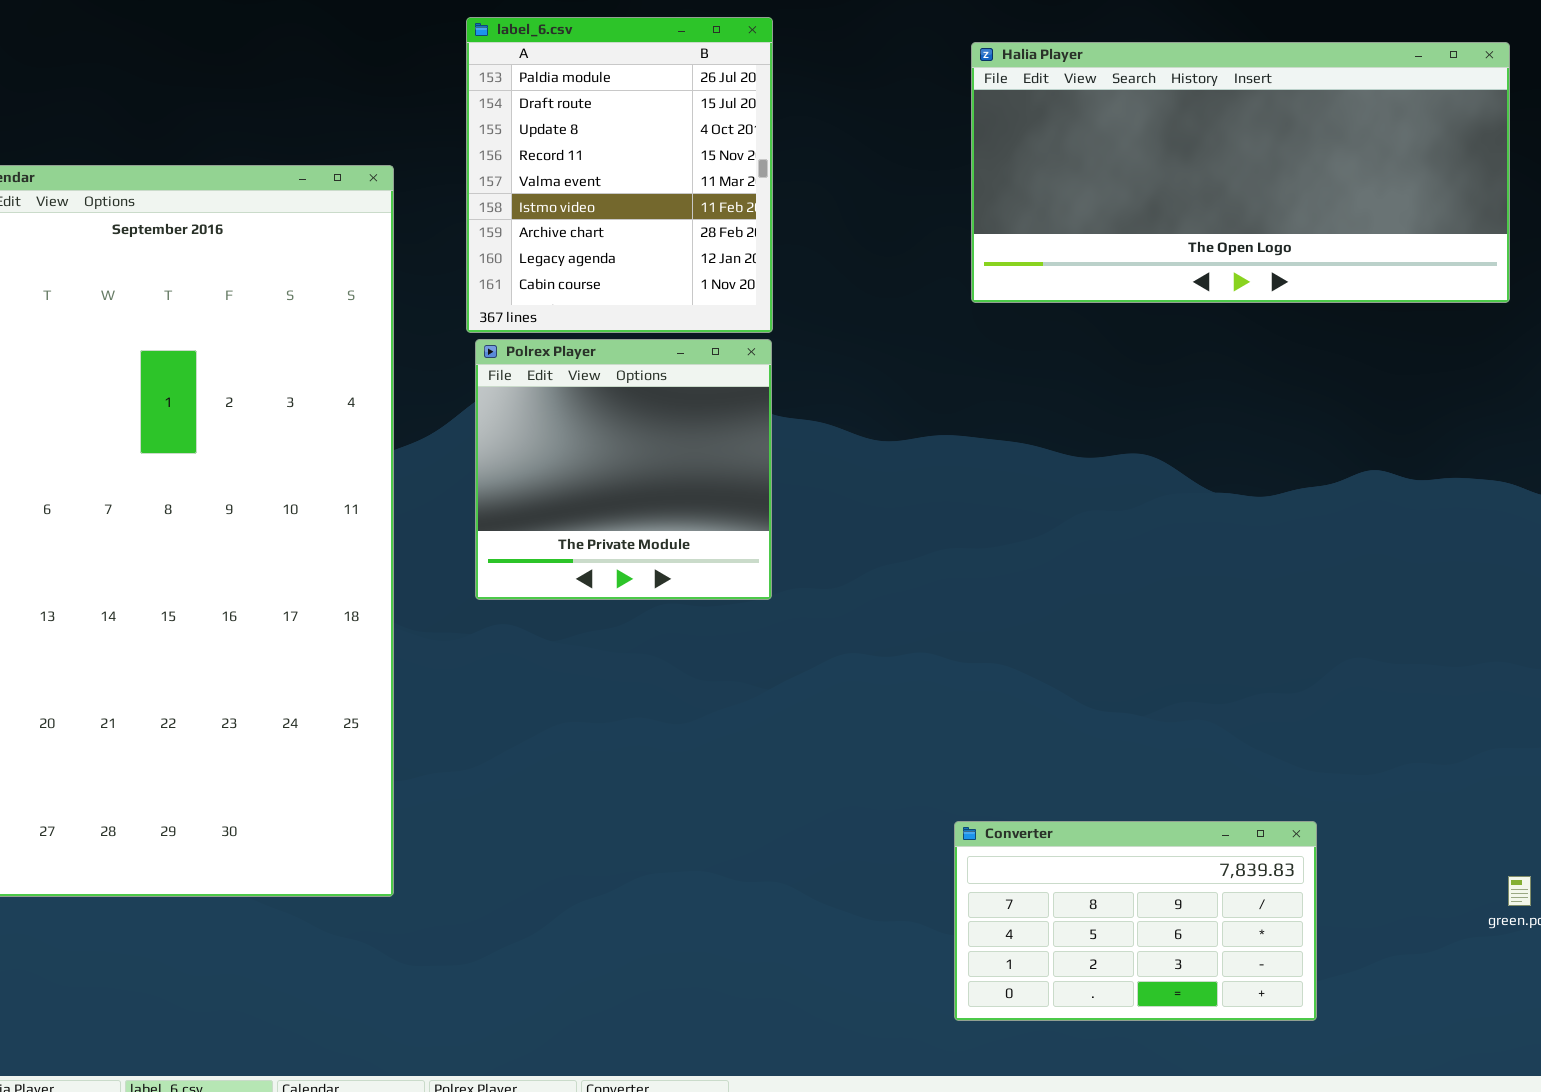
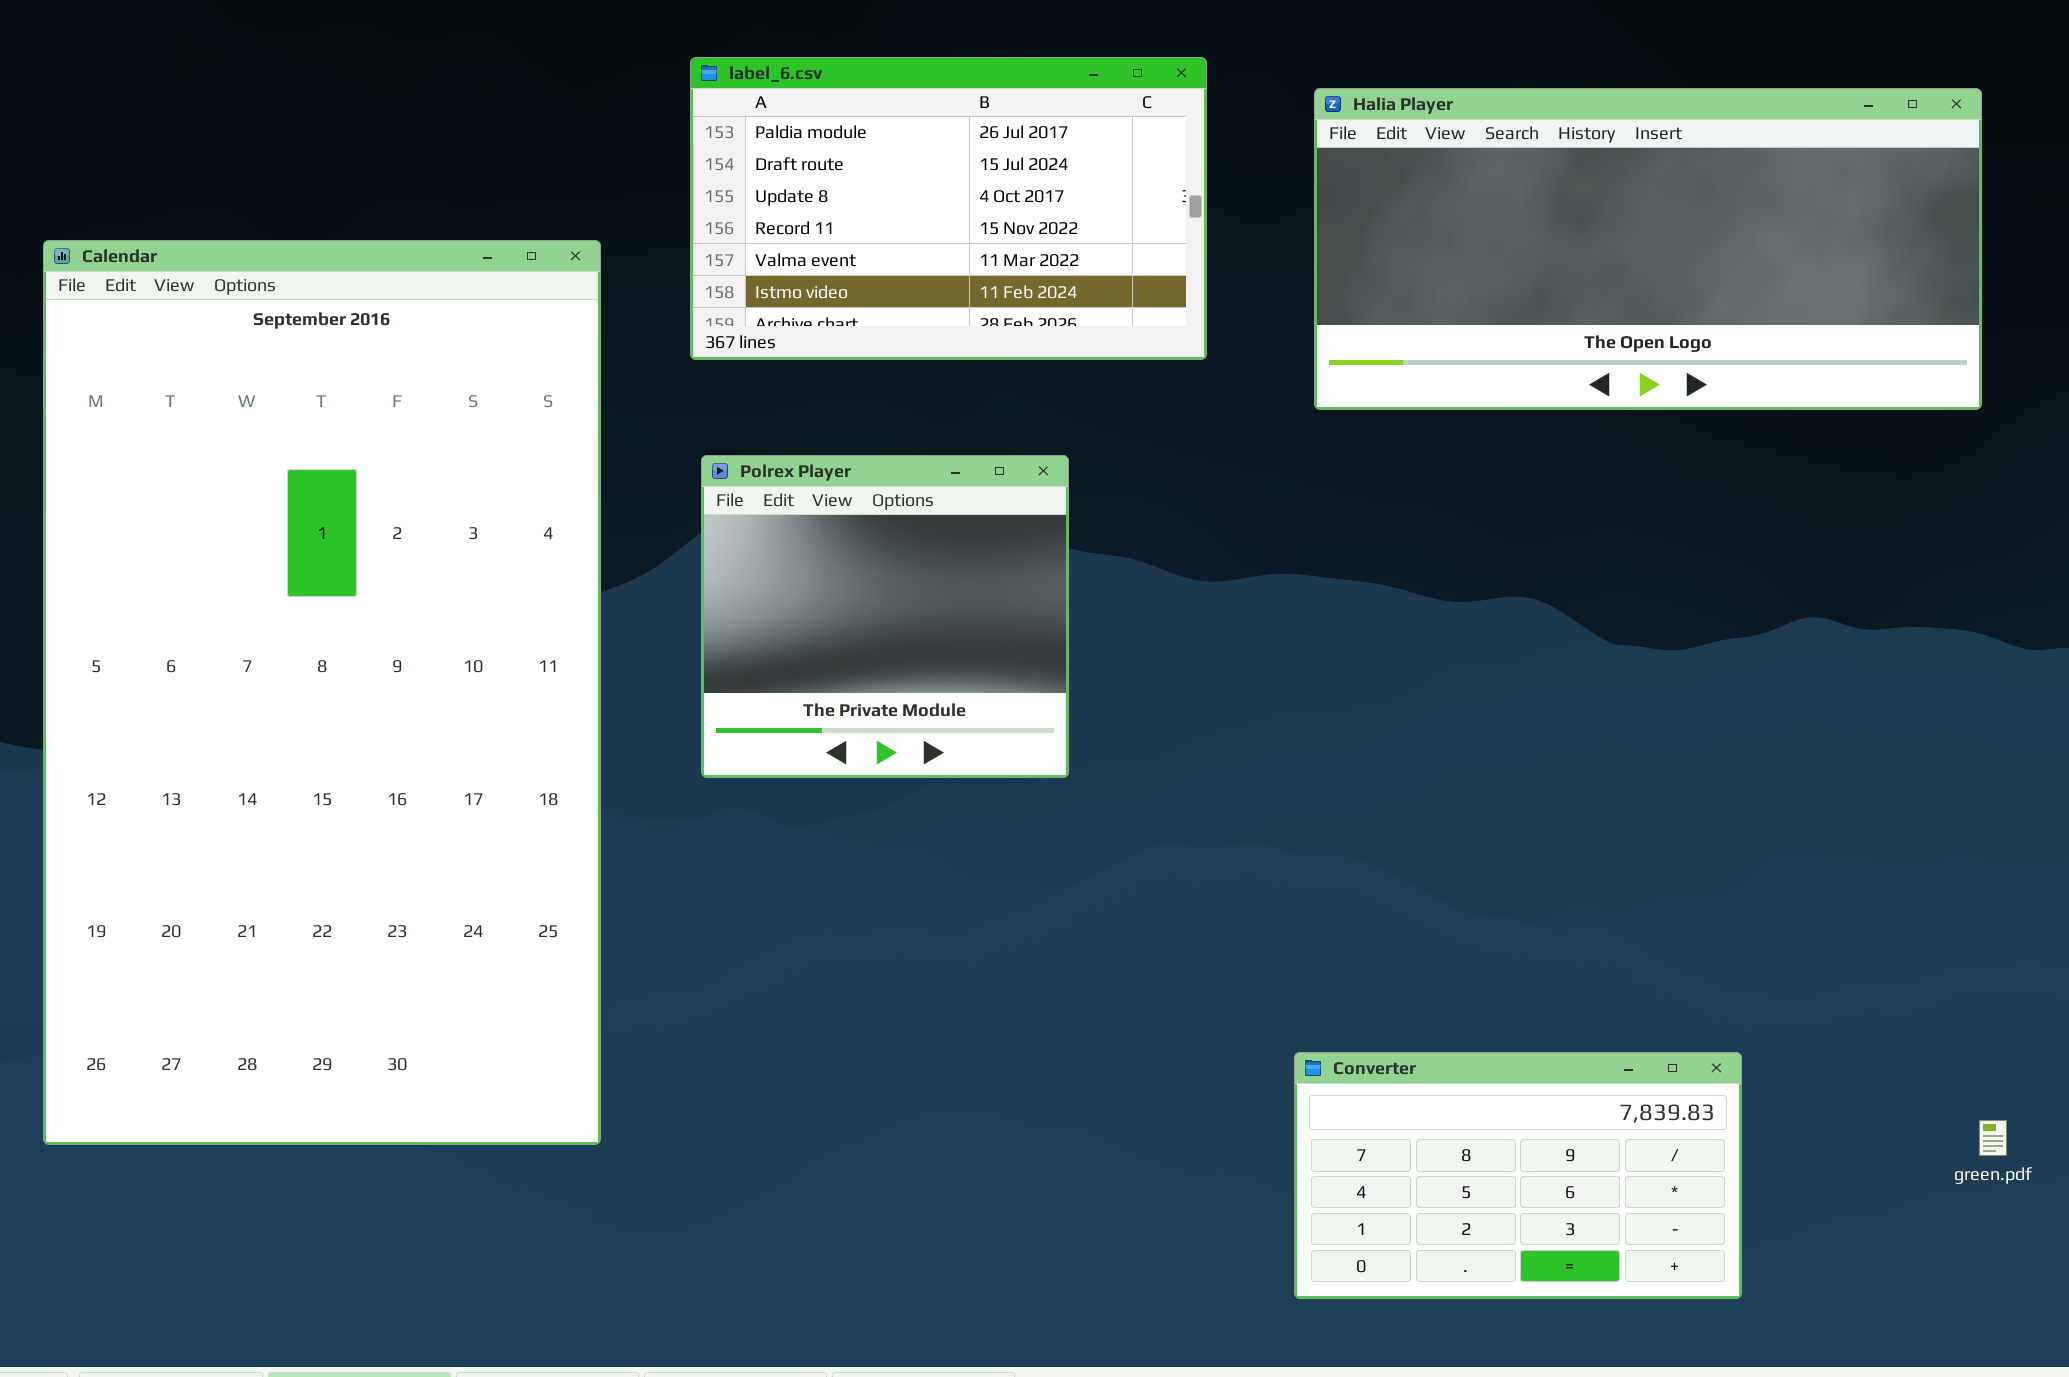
label_6.csv: [466,17,773,333] -> [690,57,1207,360], resized

